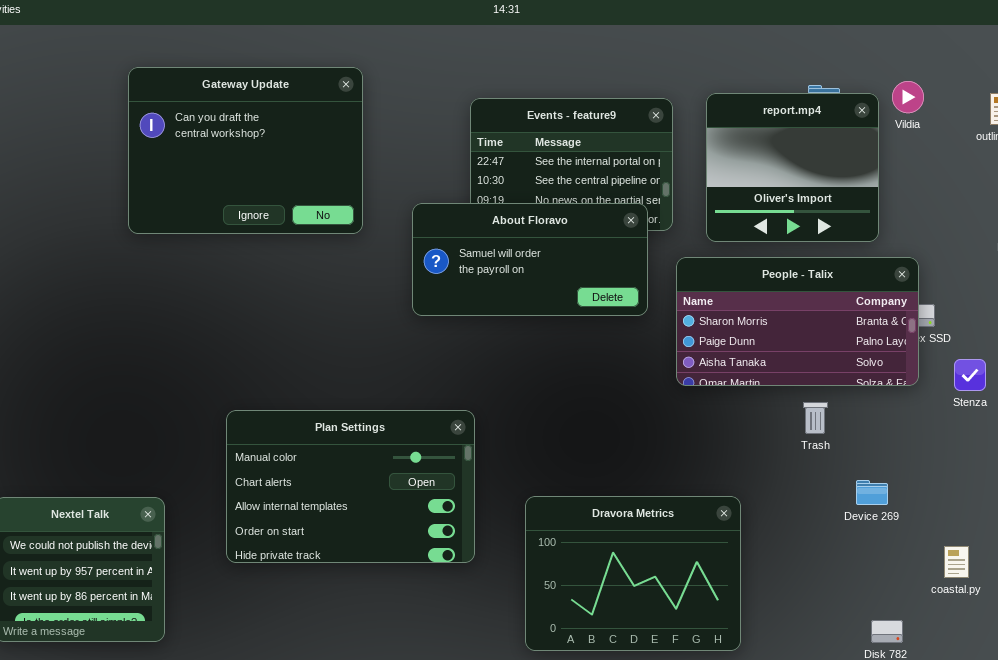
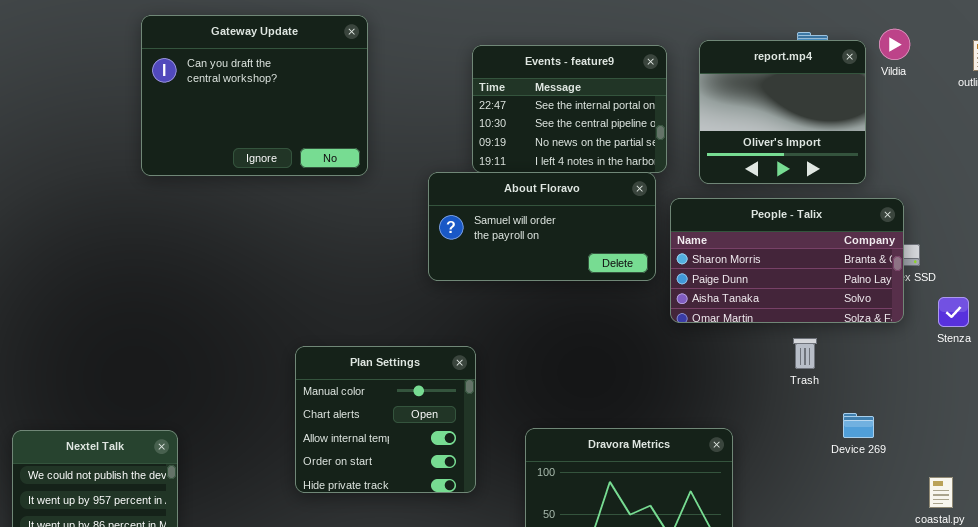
About Floravo: [412,203,648,316] -> [428,172,656,281], moved
Plan Settings: [226,410,475,563] -> [295,346,476,493], resized

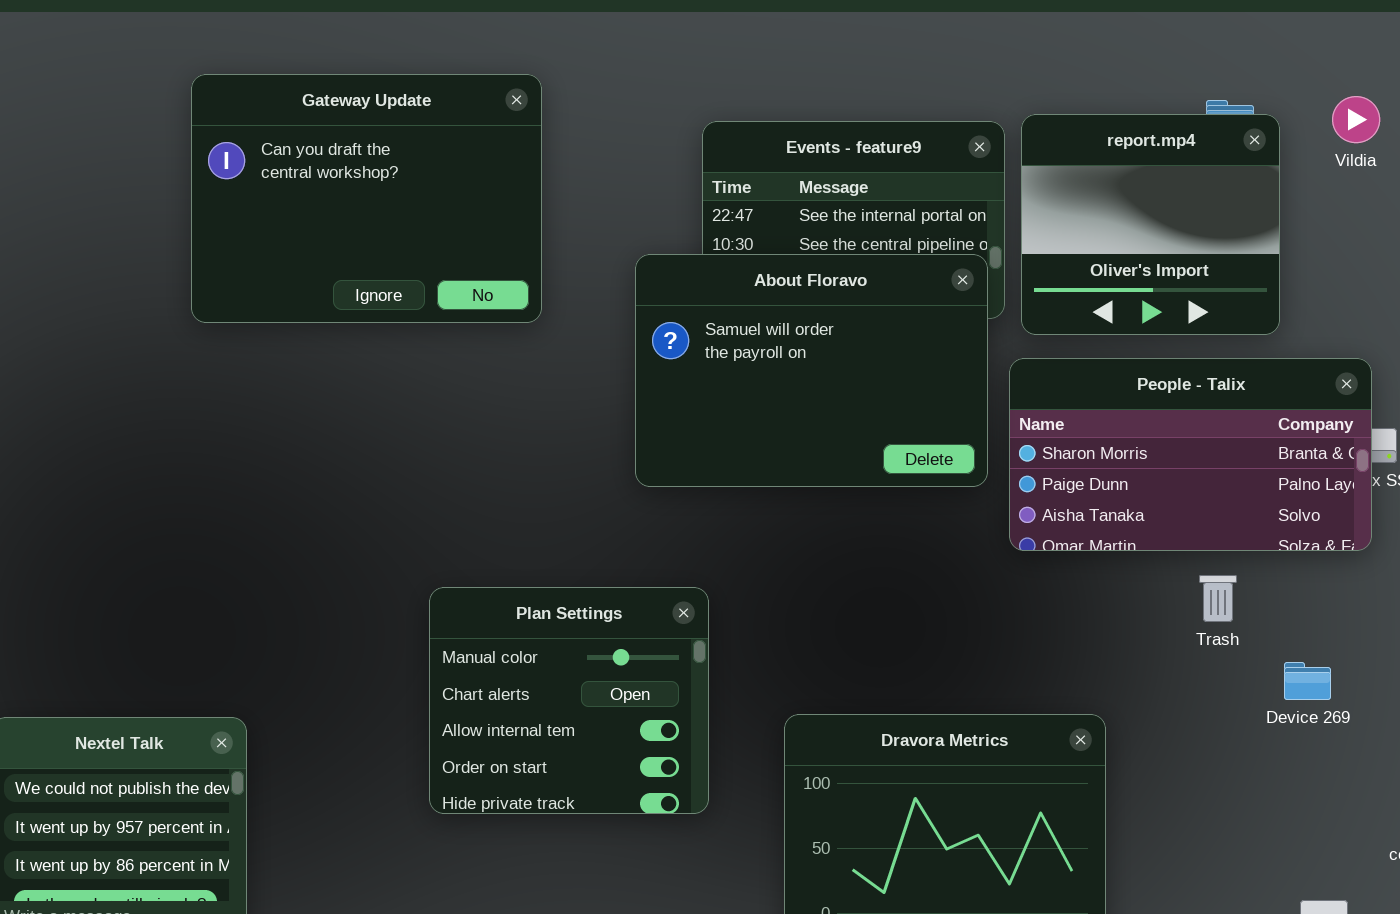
report.mp4: [699,40,866,184] -> [1021,114,1280,335], moved
About Floravo: [428,172,656,281] -> [635,254,988,487], resized
Device 269: [843,413,874,438] -> [1284,662,1331,700], moved

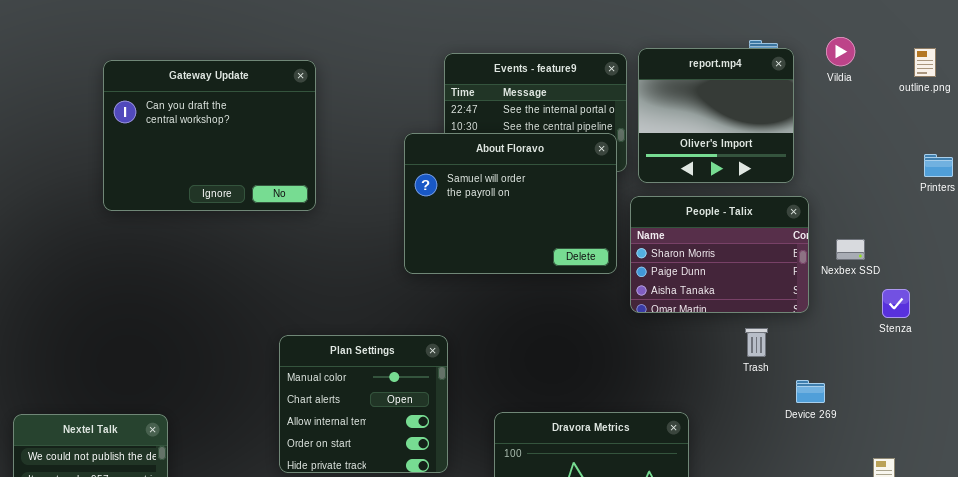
Gateway Update: [191,74,542,323] -> [103,60,316,211], moved
People - Talix: [1009,358,1372,551] -> [630,196,809,313], resized

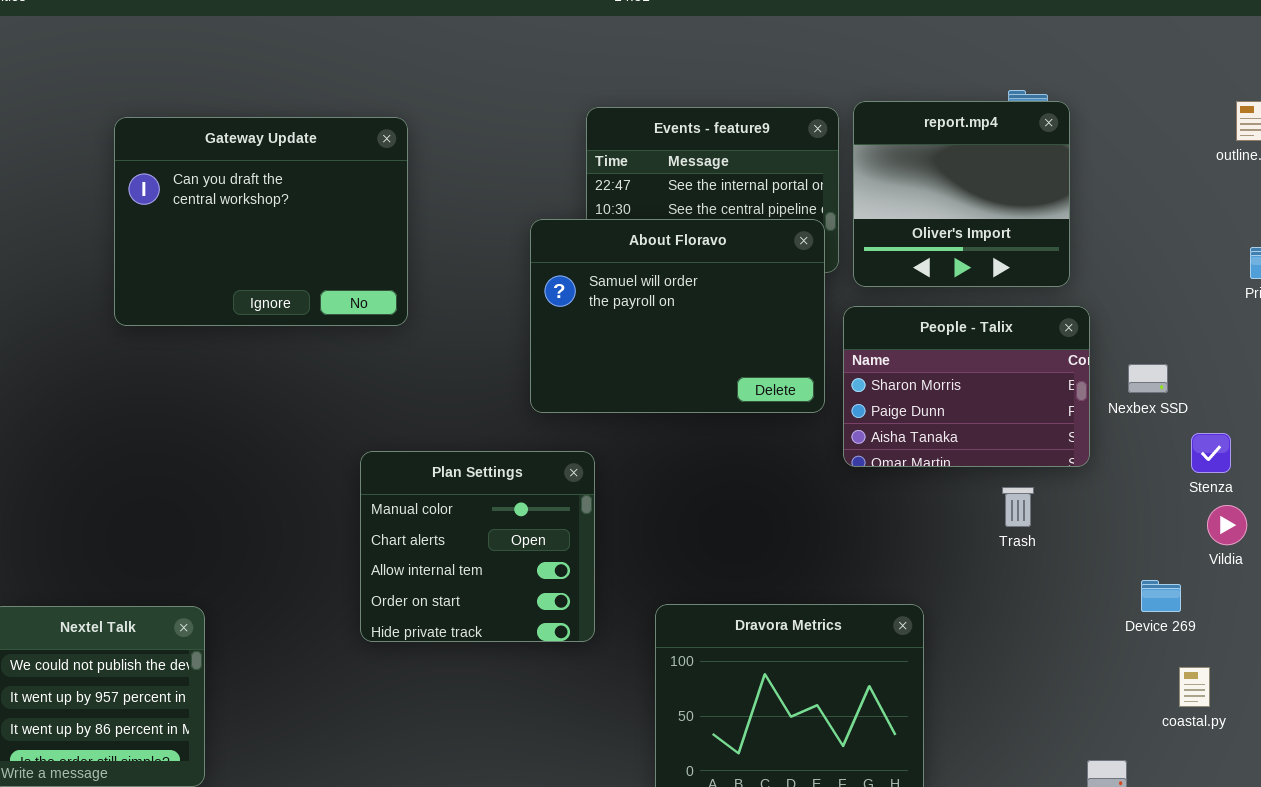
Vildia: [826,37,855,66] -> [1207,505,1247,545], moved
Plan Settings: [279,335,448,473] -> [360,451,595,642], moved
Device 269: [796,380,825,403] -> [1141,580,1181,612], moved

